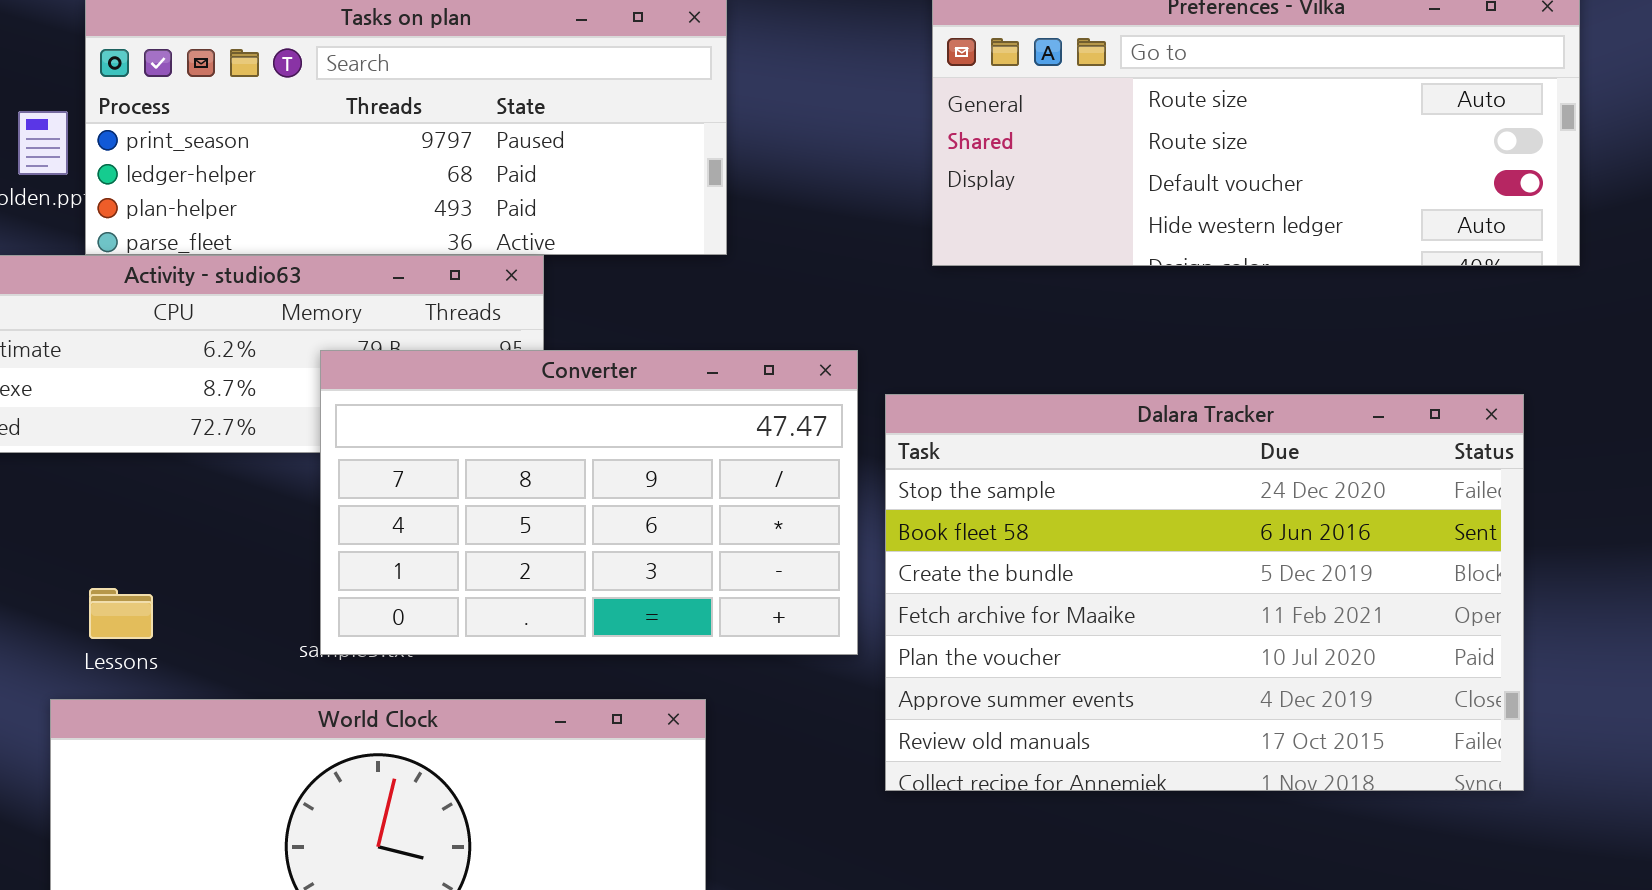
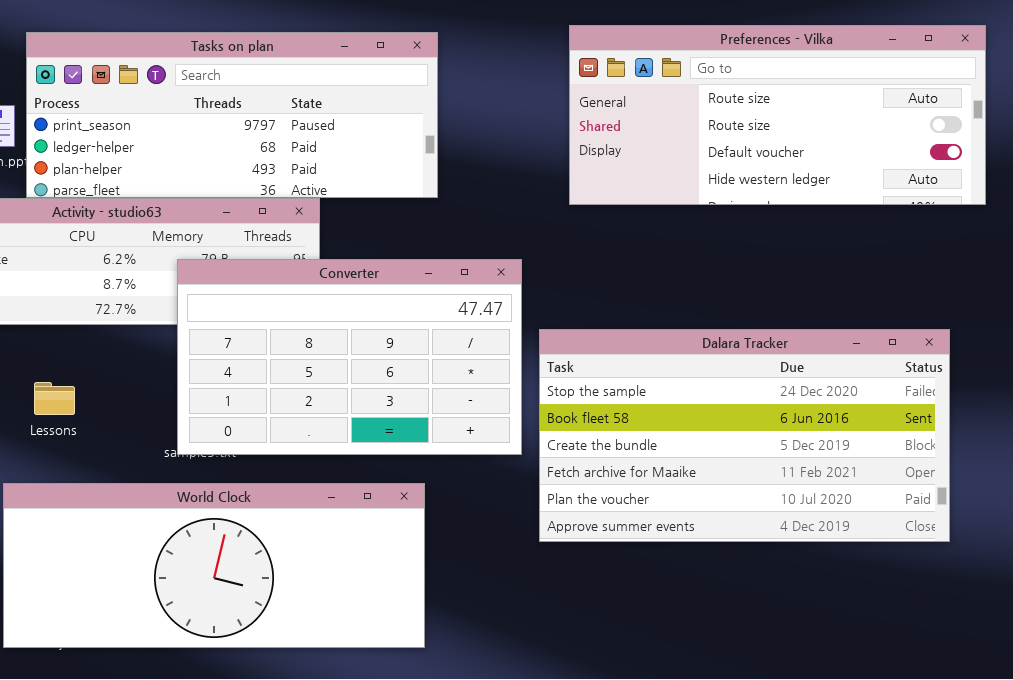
Dalara Tracker: [885,394,1524,791] -> [539,329,950,542], resized
Lessons: [89,588,153,639] -> [34,382,75,415], moved

